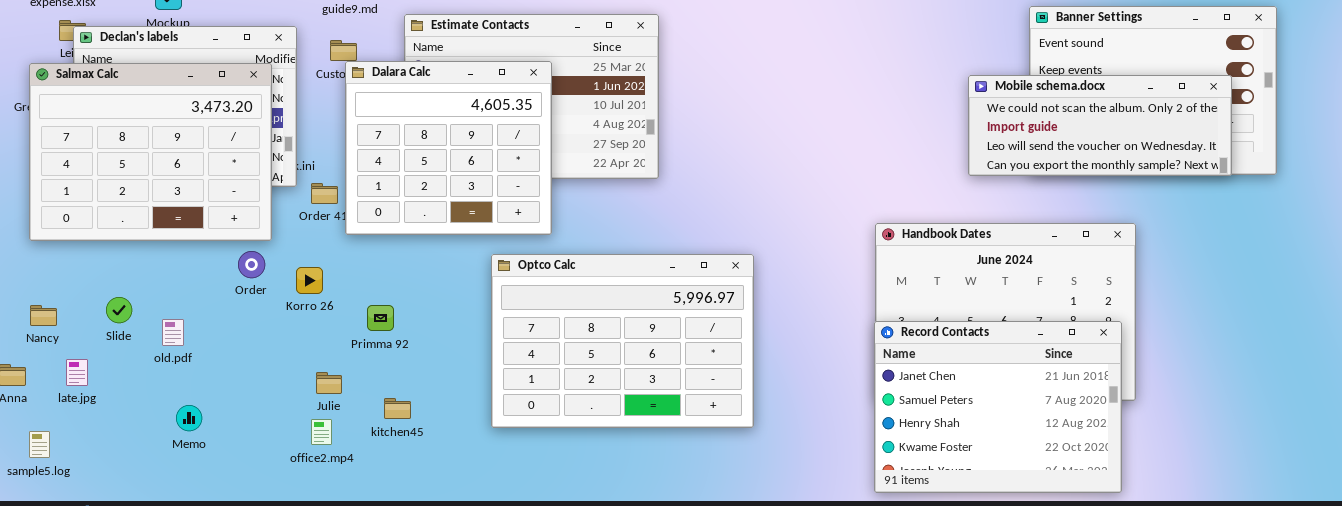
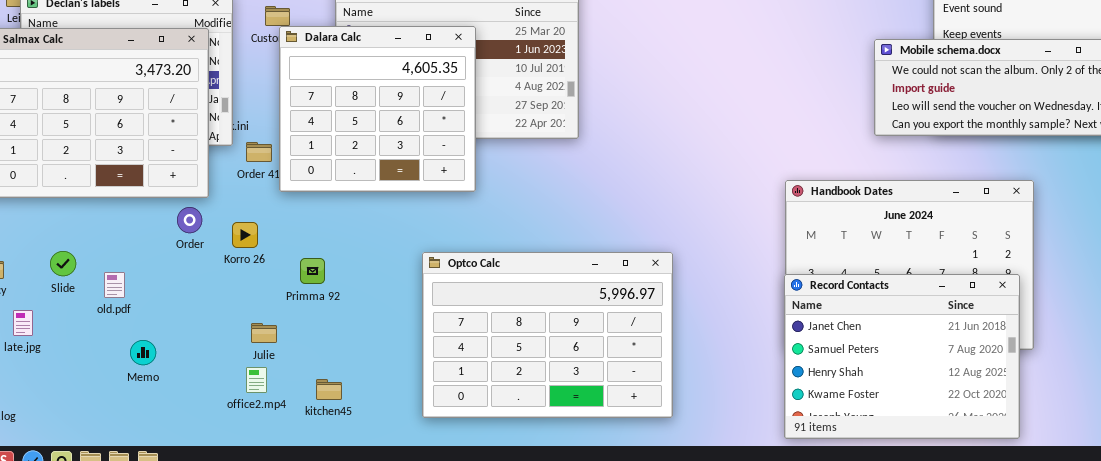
Optco Calc: [491,254,754,428] -> [422,252,673,418], moved
kitchen45: [384,398,411,419] -> [316,379,342,400], moved
Memo: [176,405,202,431] -> [130,340,156,365], moved

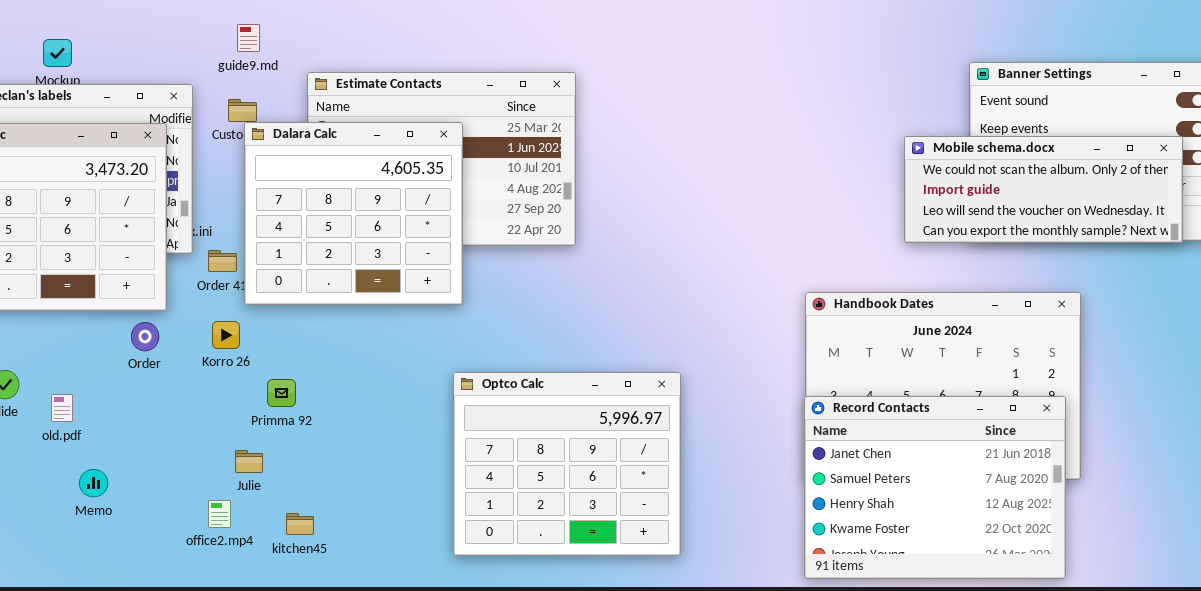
Korro 26: [232,222,258,248] -> [212,321,240,349], moved
Optco Calc: [422,252,673,418] -> [453,372,681,556], resized
Julie: [251,323,277,343] -> [235,450,263,473], moved

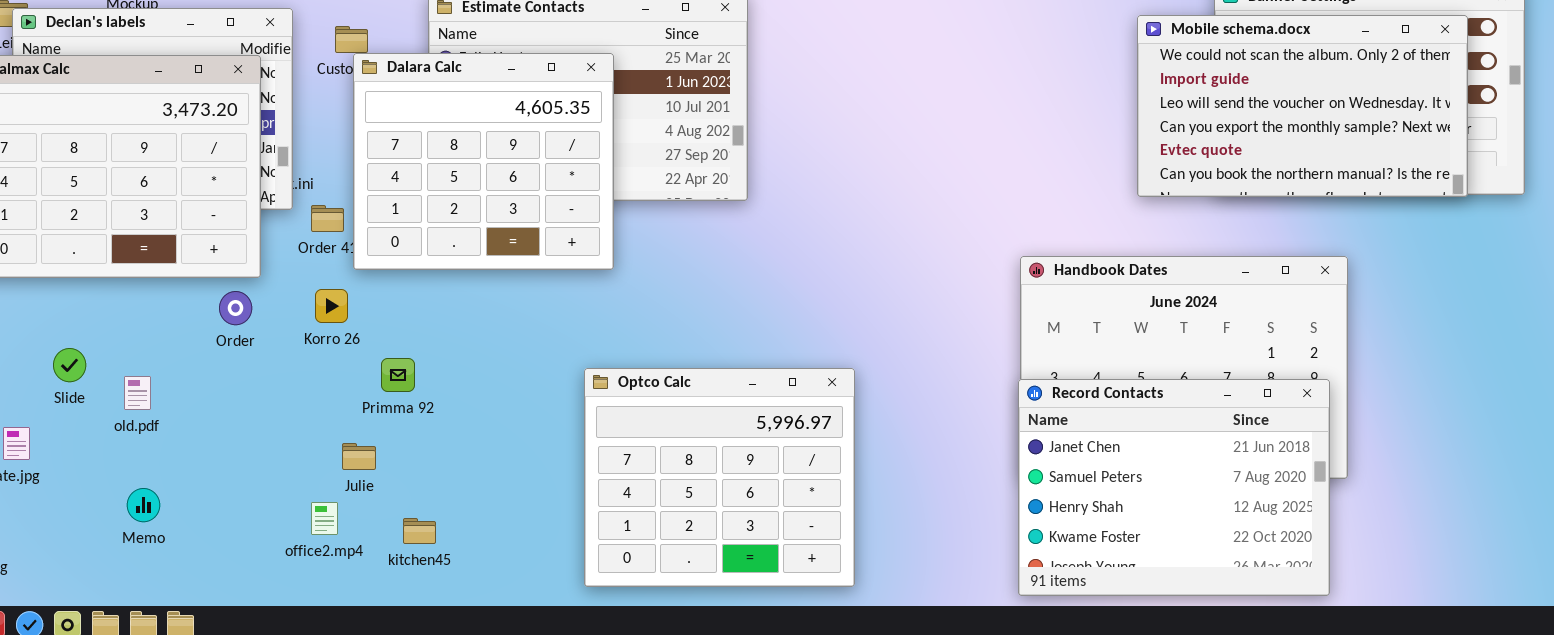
Mobile schema.docx: [904,136,1183,243] -> [1137,15,1468,197], resized
Optco Calc: [453,372,681,556] -> [584,368,855,587], moved
Memo: [79,469,108,497] -> [127,488,160,522], moved

